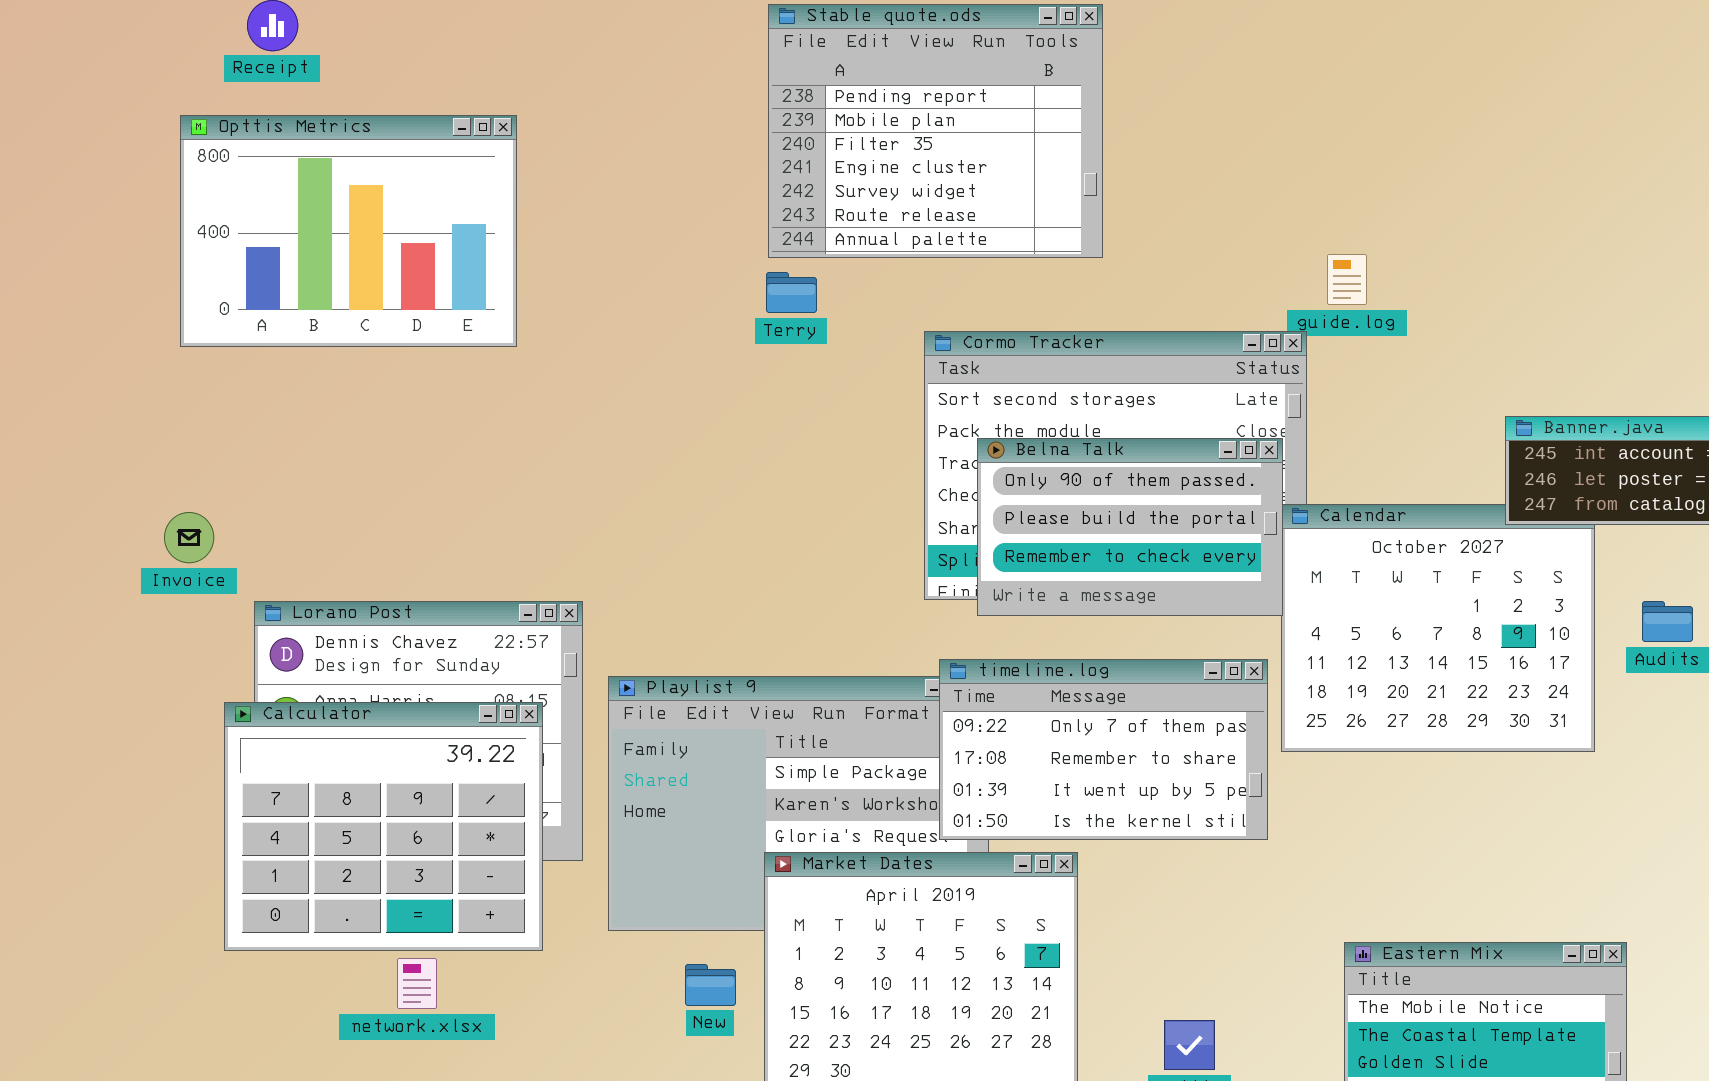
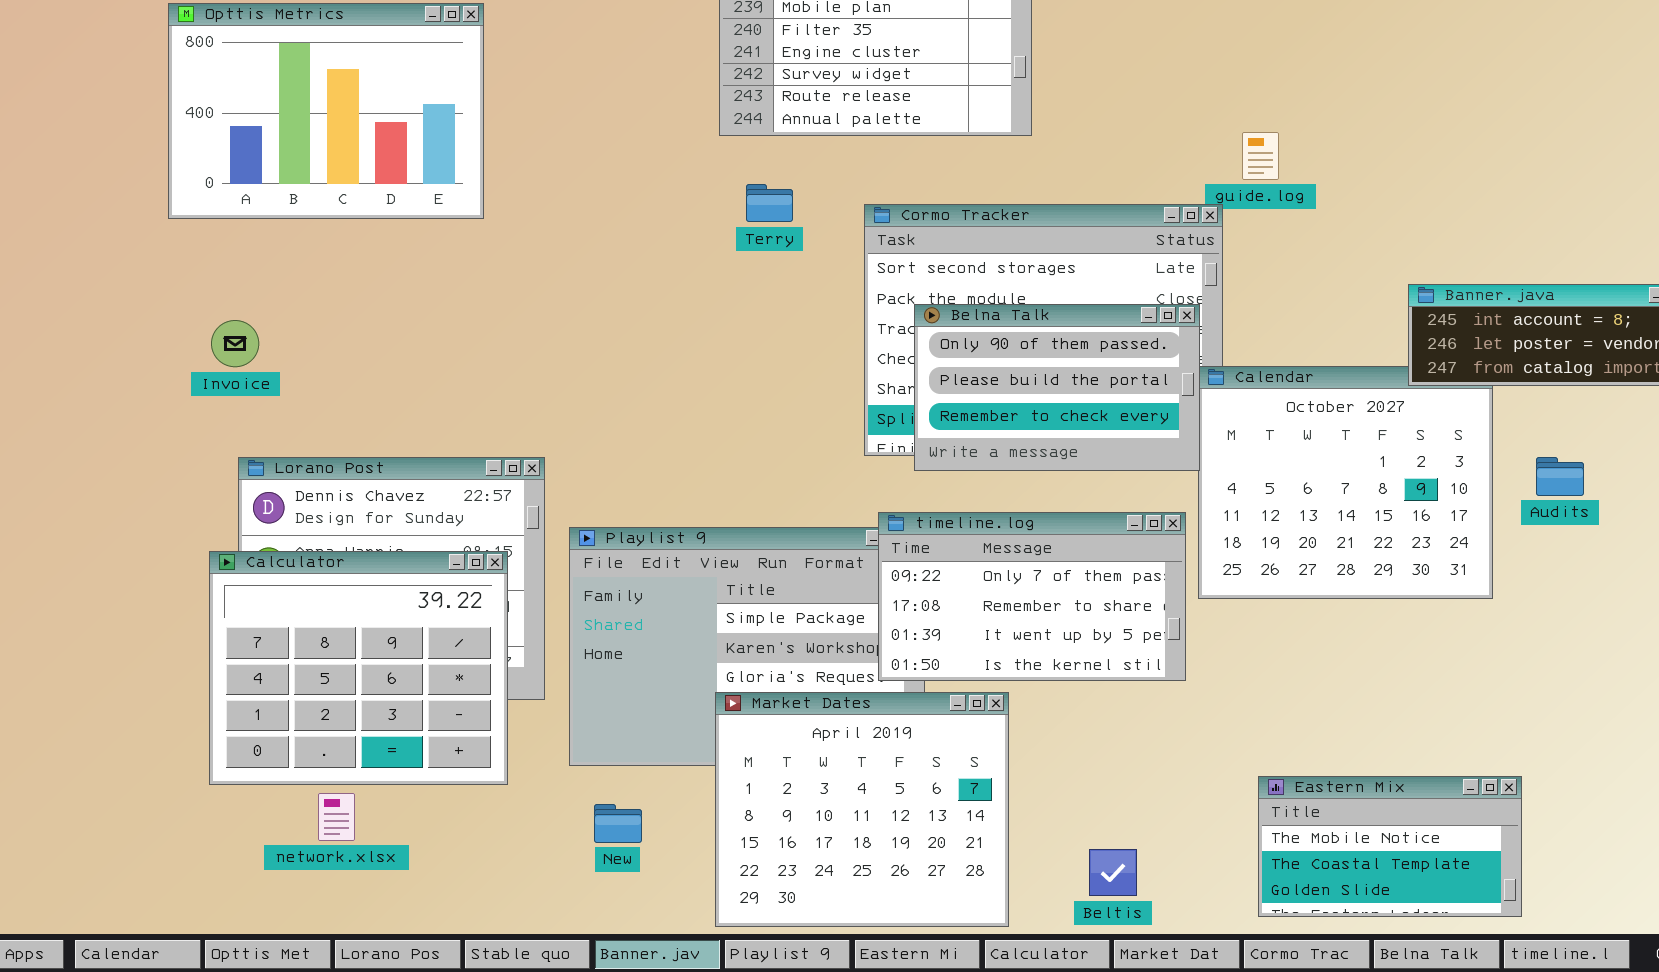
Terry: [766,272,817,313] -> [746,184,793,222], moved
Invoice: [164,512,214,563] -> [211,320,259,367], moved
network.xlsx: [397,958,437,1009] -> [318,793,355,841], moved
New: [685,964,736,1006] -> [594,804,642,843], moved

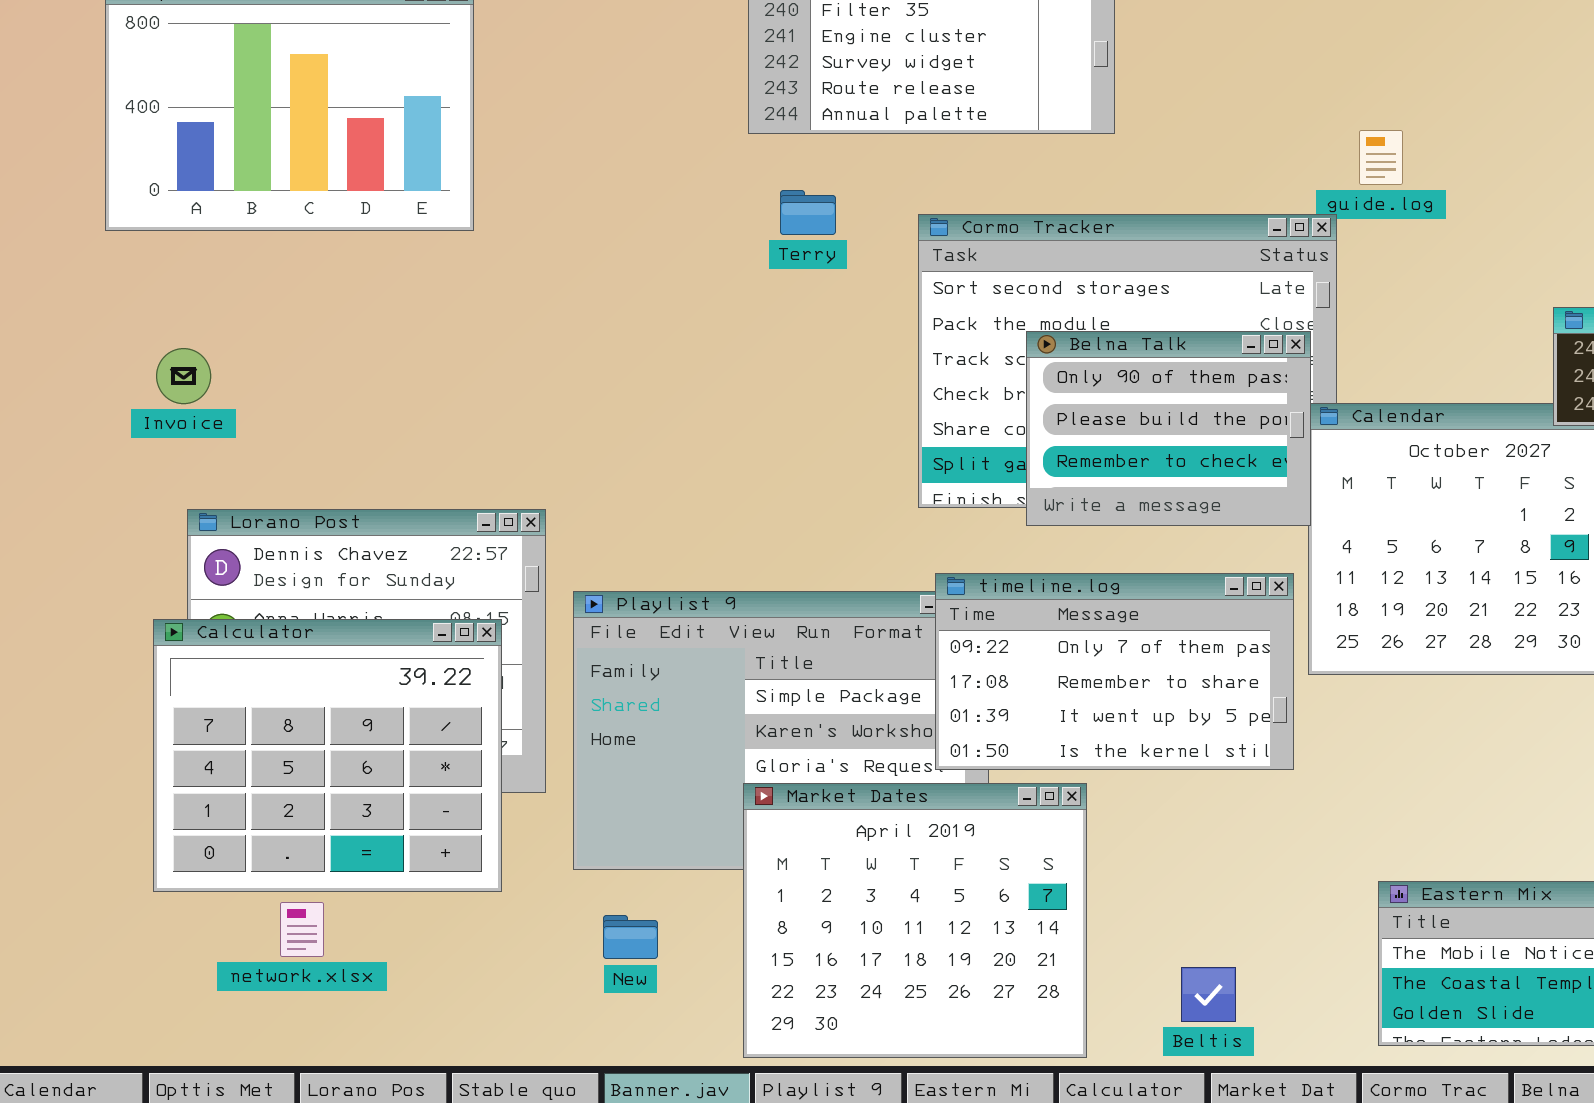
Belna Talk: [914,304,1200,471] -> [1026,331,1311,526], resized

